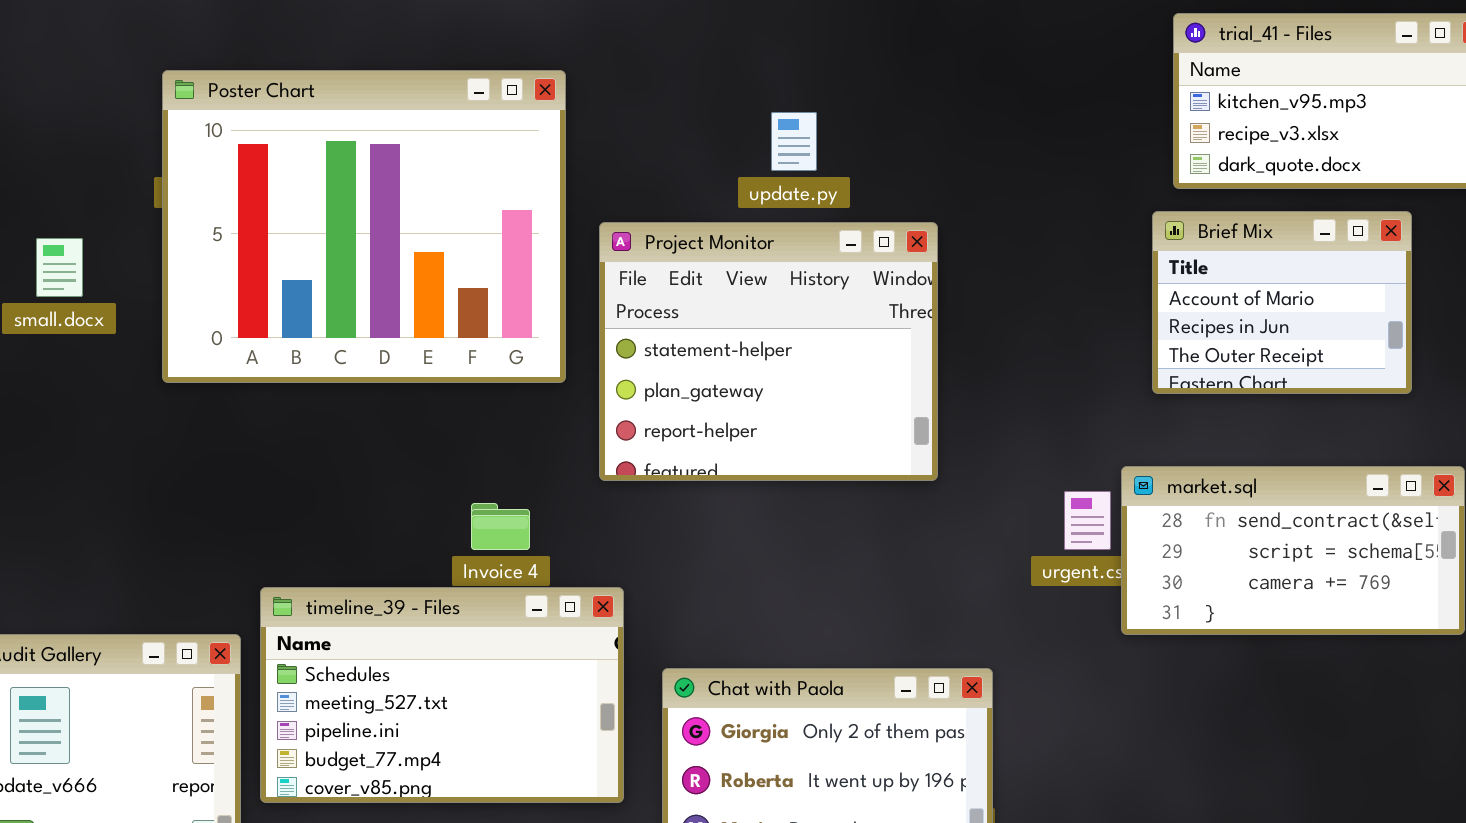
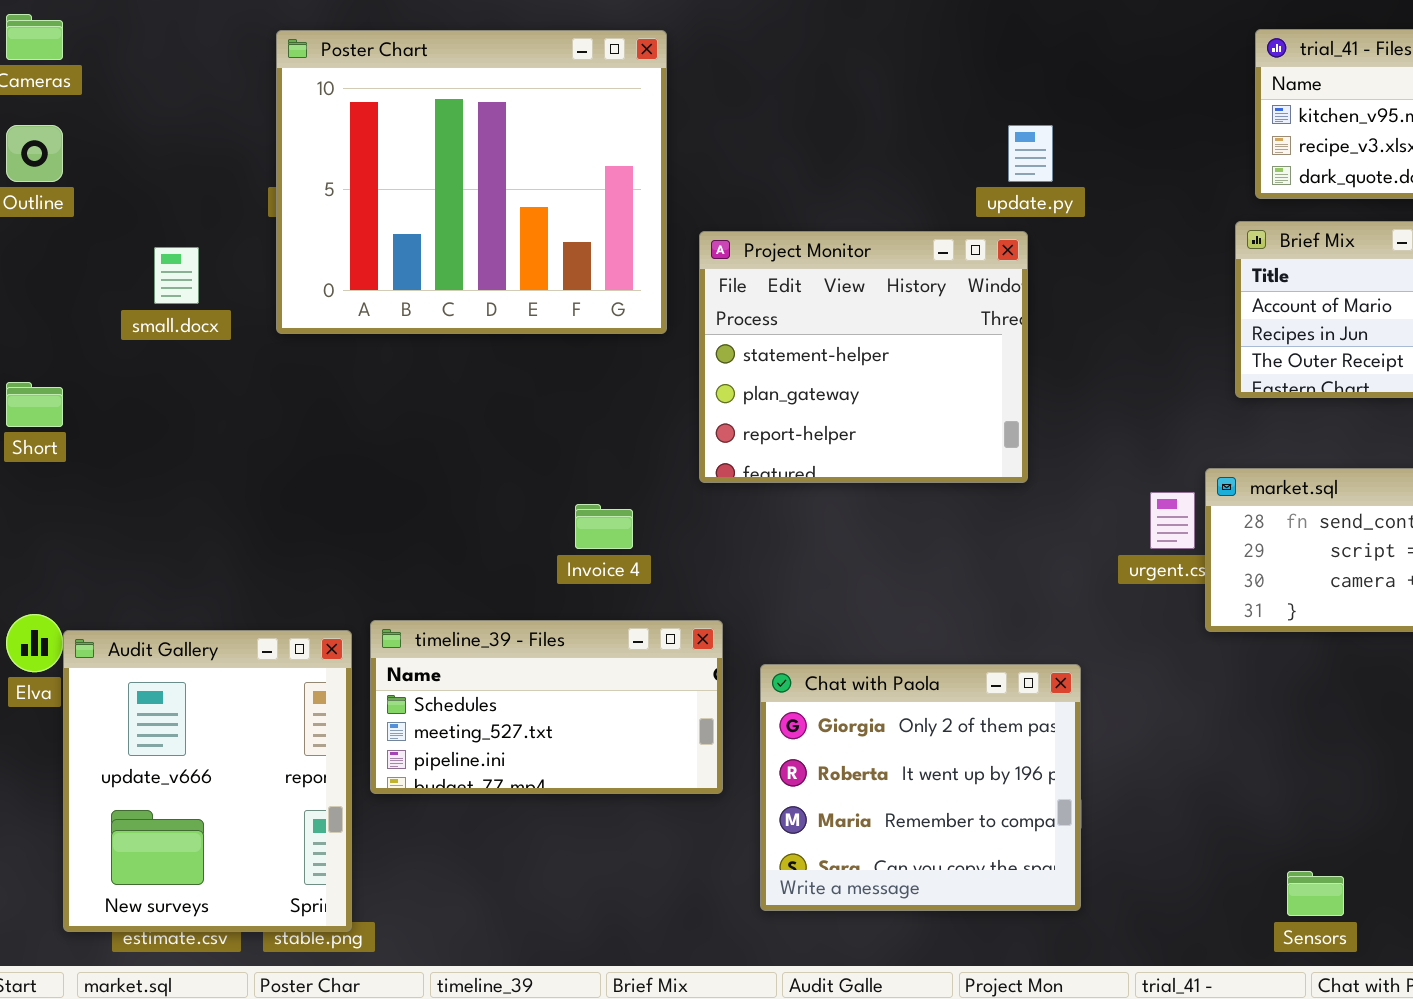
Poster Chart: [162,70,566,383] -> [276,30,667,334], moved
update.py: [771,112,817,171] -> [1008,125,1053,182], moved
timeline_39 - Files: [260,587,624,803] -> [370,620,723,794], resized

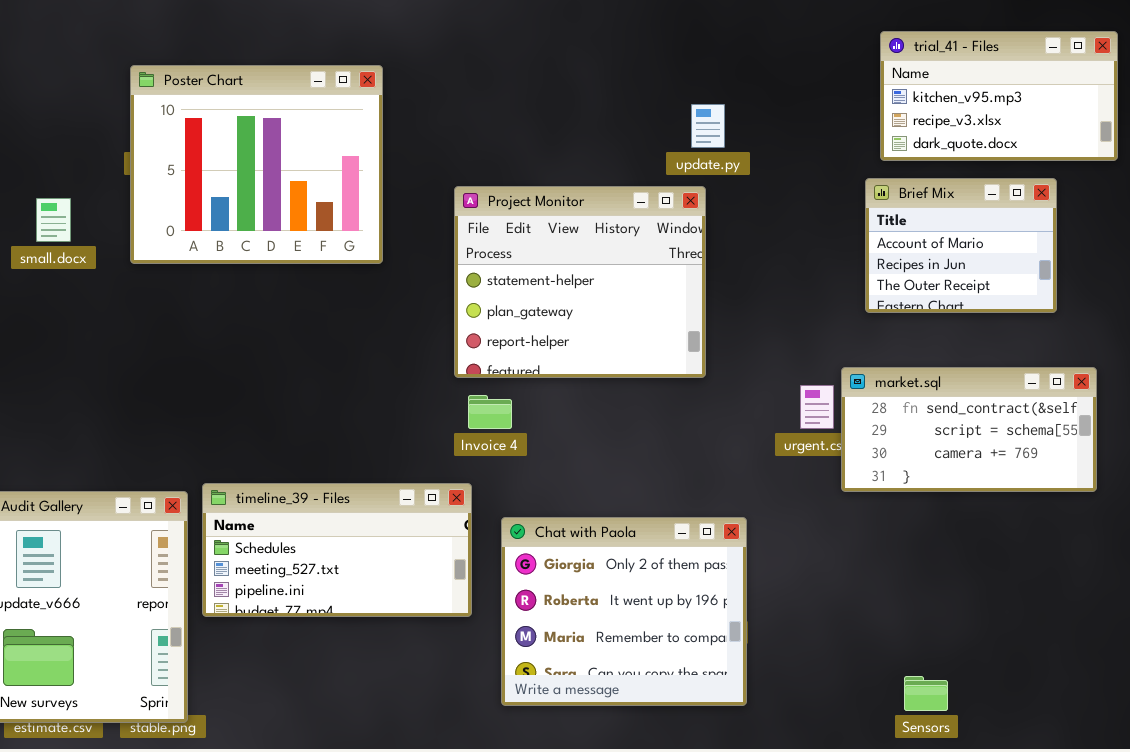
Poster Chart: [276,30,667,334] -> [130,65,383,264], resized
Invoice 4: [575,504,633,549] -> [468,395,512,429], moved

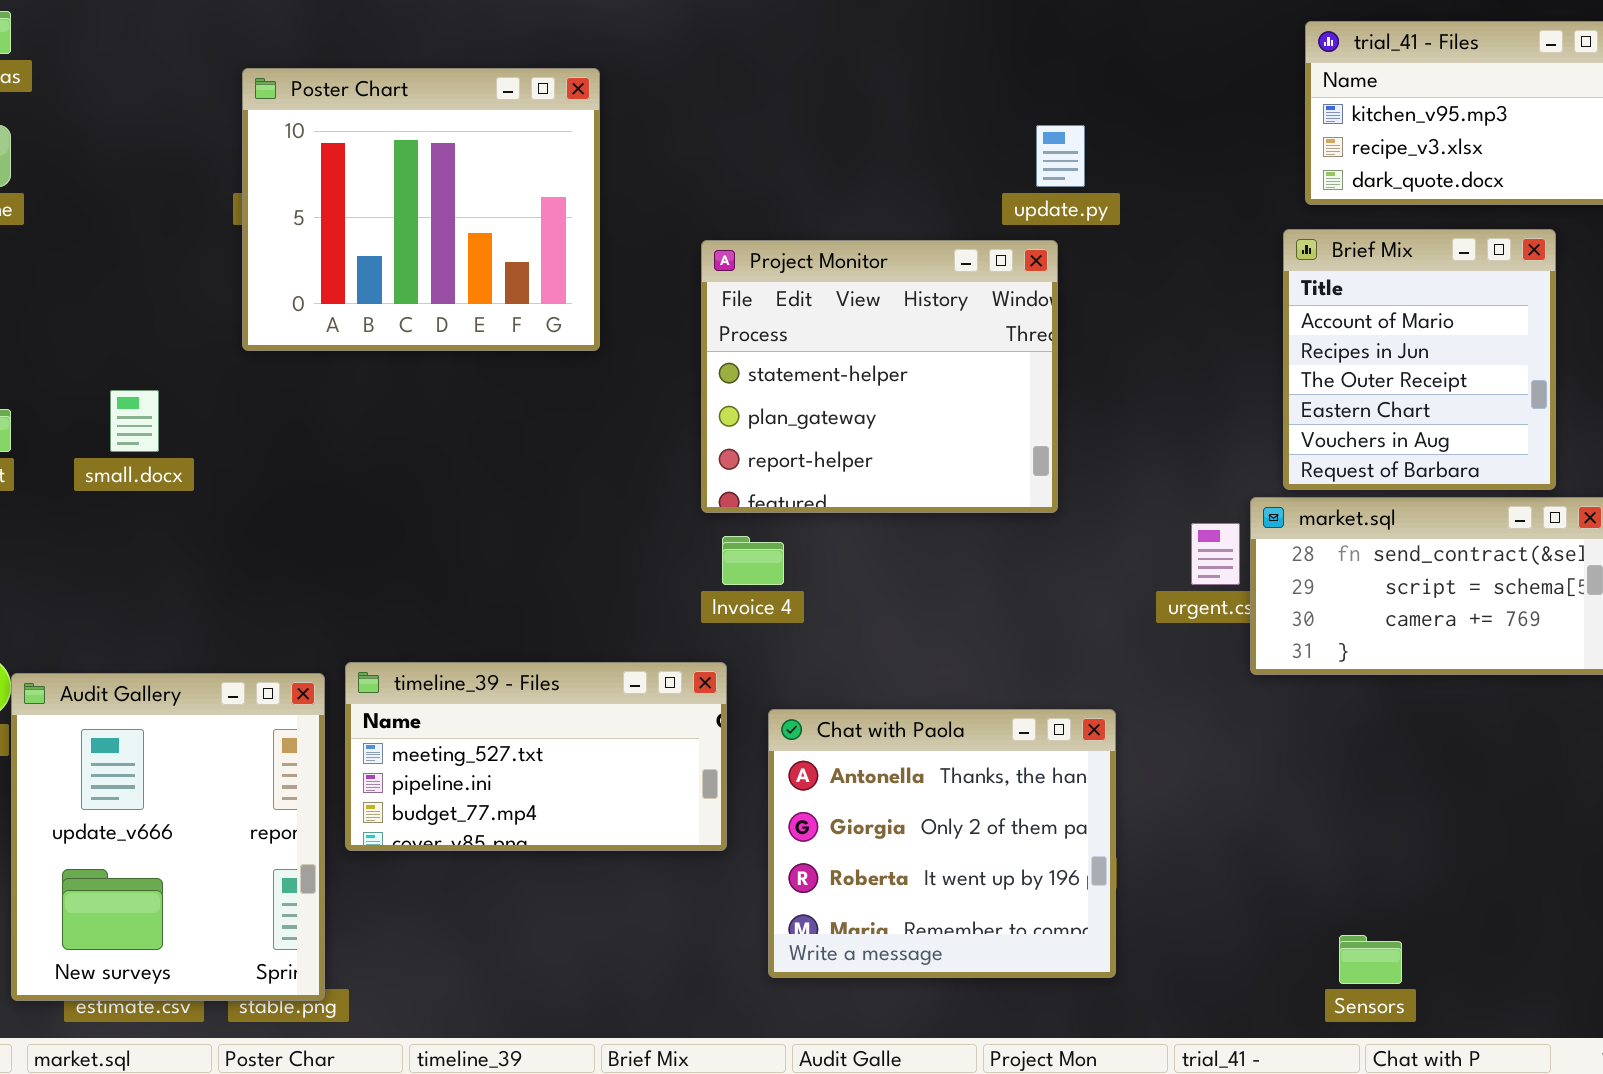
Brief Mix: [865,178,1057,313] -> [1283,229,1556,490], resized
small.docx: [36,198,71,242] -> [110,390,159,452], moved
timeline_39 - Files: [202,483,472,617] -> [345,662,727,851], scrolled down 1 row
Chat with Paola: [501,517,747,706] -> [768,709,1116,978], scrolled up 1 row

